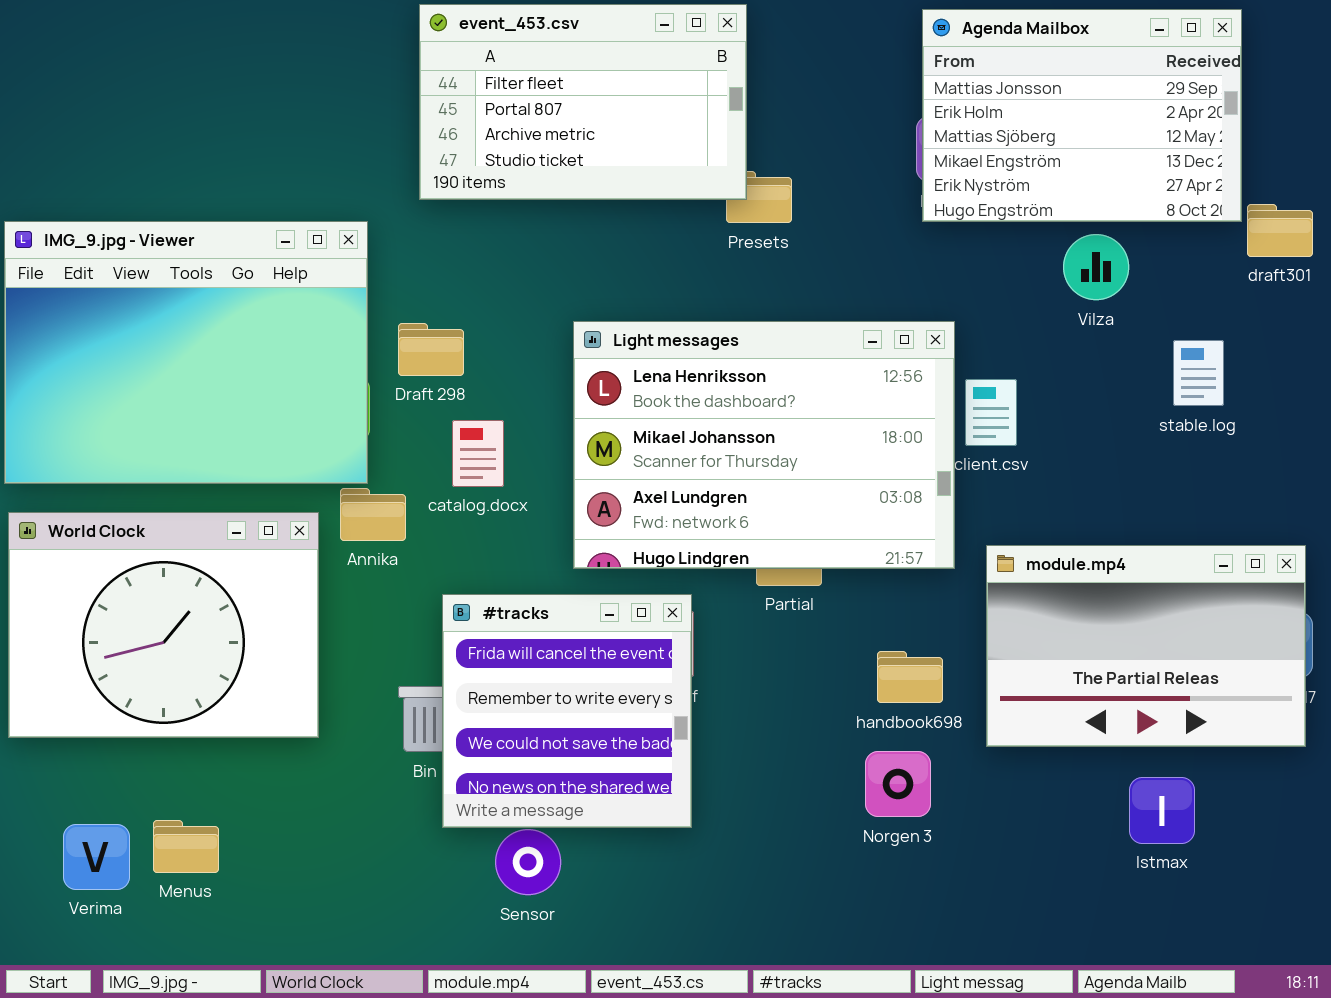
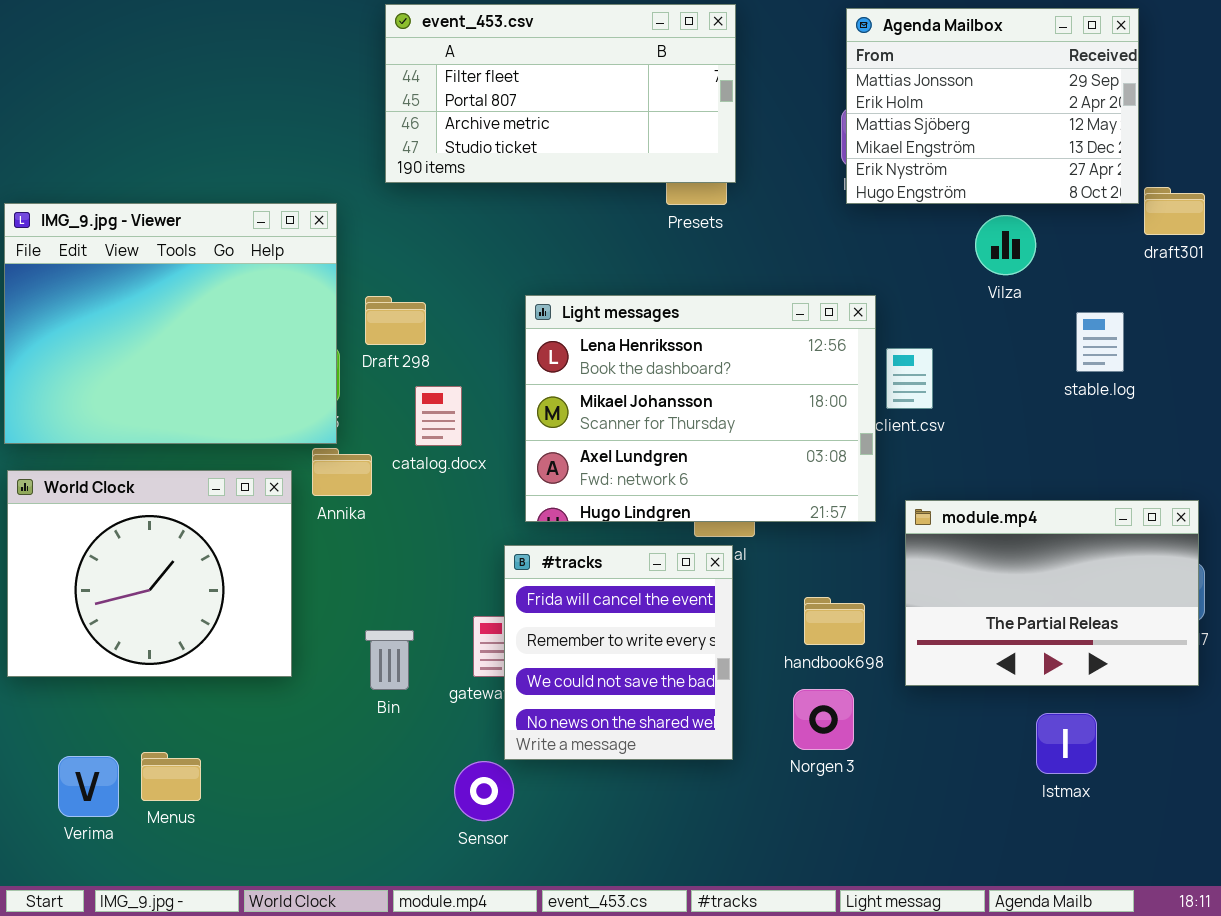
event_453.csv: [419,4,747,200] -> [385,4,736,183], resized
#tracks: [442,594,692,828] -> [504,545,733,760], moved

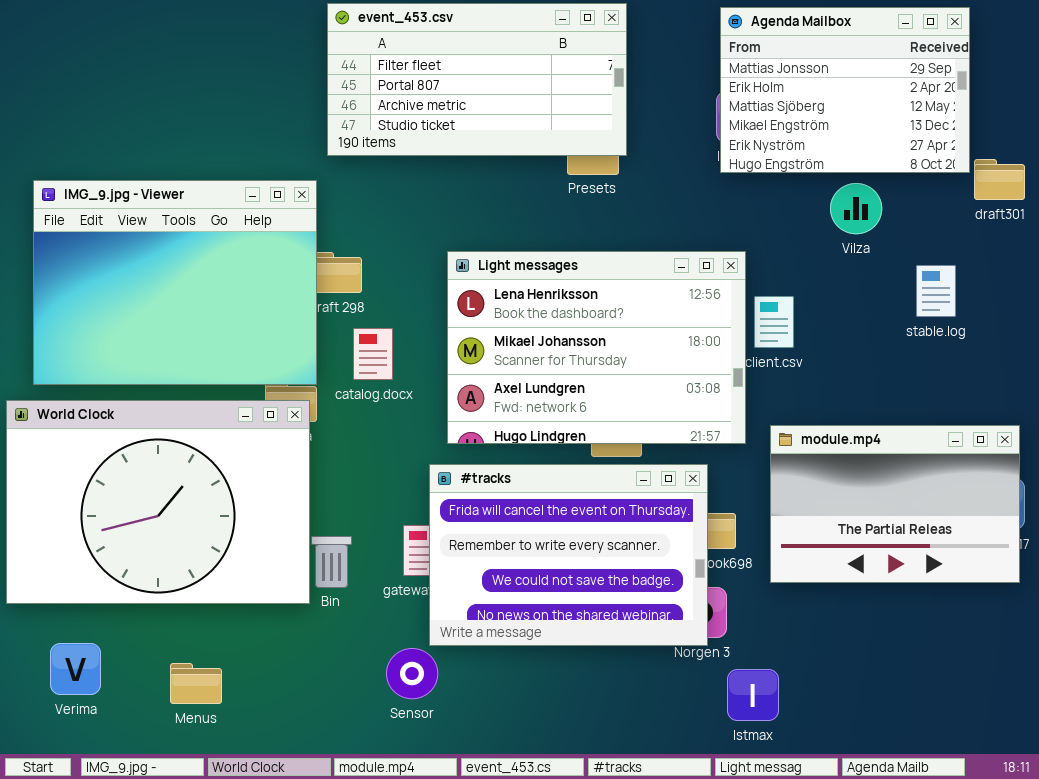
IMG_9.jpg - Viewer: [4,203,337,444] -> [33,180,317,385], moved
World Clock: [7,470,292,677] -> [6,400,310,604], resized
#tracks: [504,545,733,760] -> [429,464,708,646], resized
Istmax: [1036,713,1097,774] -> [727,669,779,721], moved
Menus: [141,752,201,801] -> [170,663,222,704], moved

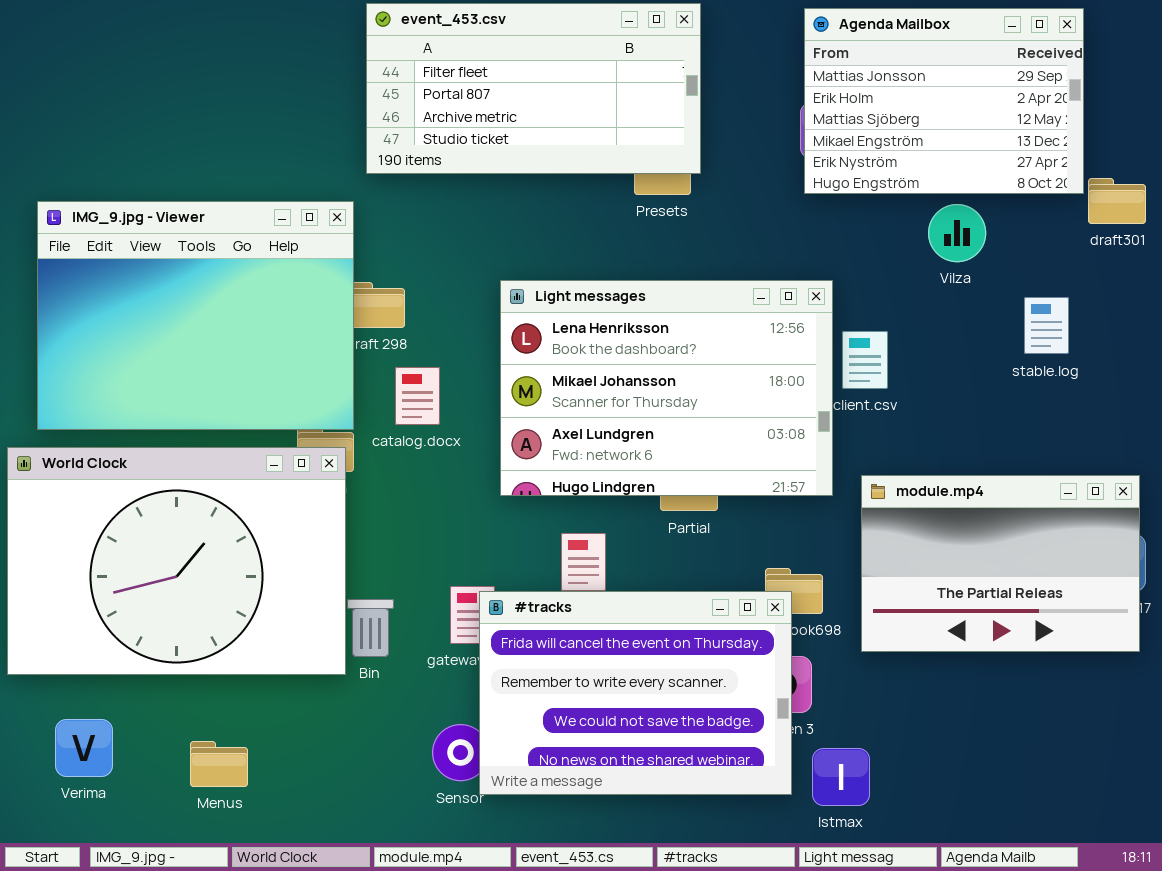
#tracks: [429,464,708,646] -> [479,591,792,795], moved

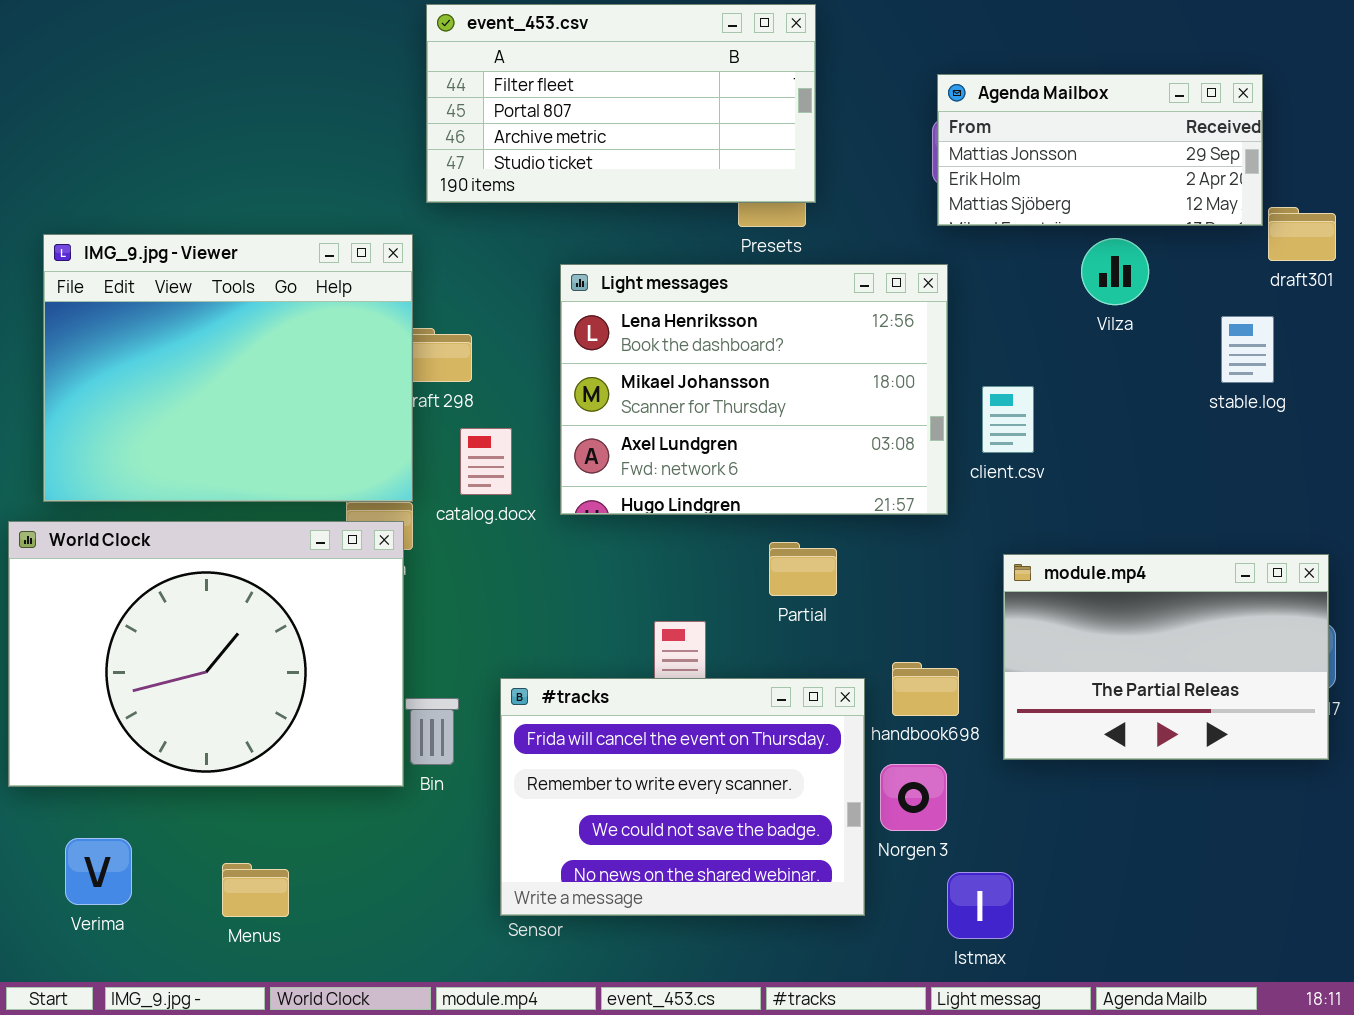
Agenda Mailbox: [804,8,1084,194] -> [937,74,1263,226], resized
Light messages: [500,280,833,496] -> [560,264,948,515], moved
stable.log: [1024,297,1069,354] -> [1221,316,1274,383], moved
#tracks: [479,591,792,795] -> [500,678,865,916], moved

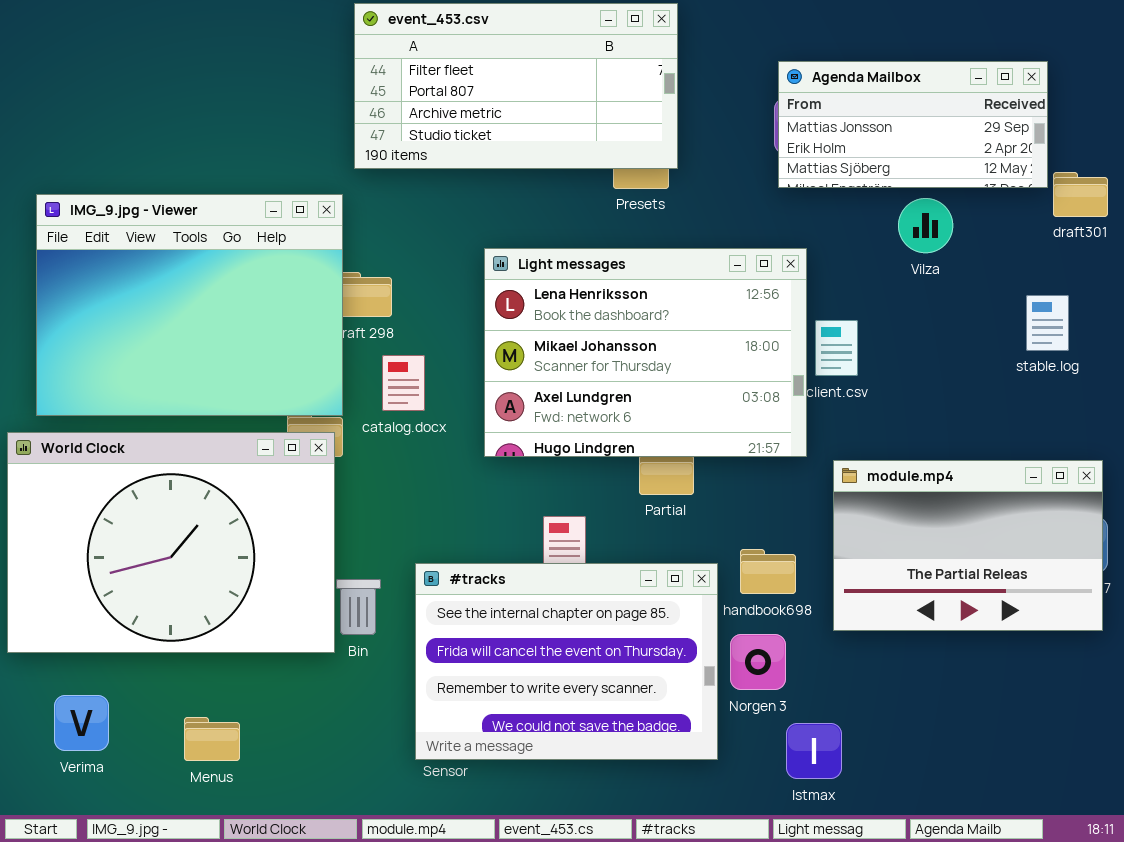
Light messages: [560,264,948,515] -> [484,248,807,457], moved
stable.log: [1221,316,1274,383] -> [1026,295,1069,351], moved
#tracks: [500,678,865,916] -> [415,563,718,760], scrolled up 1 row

